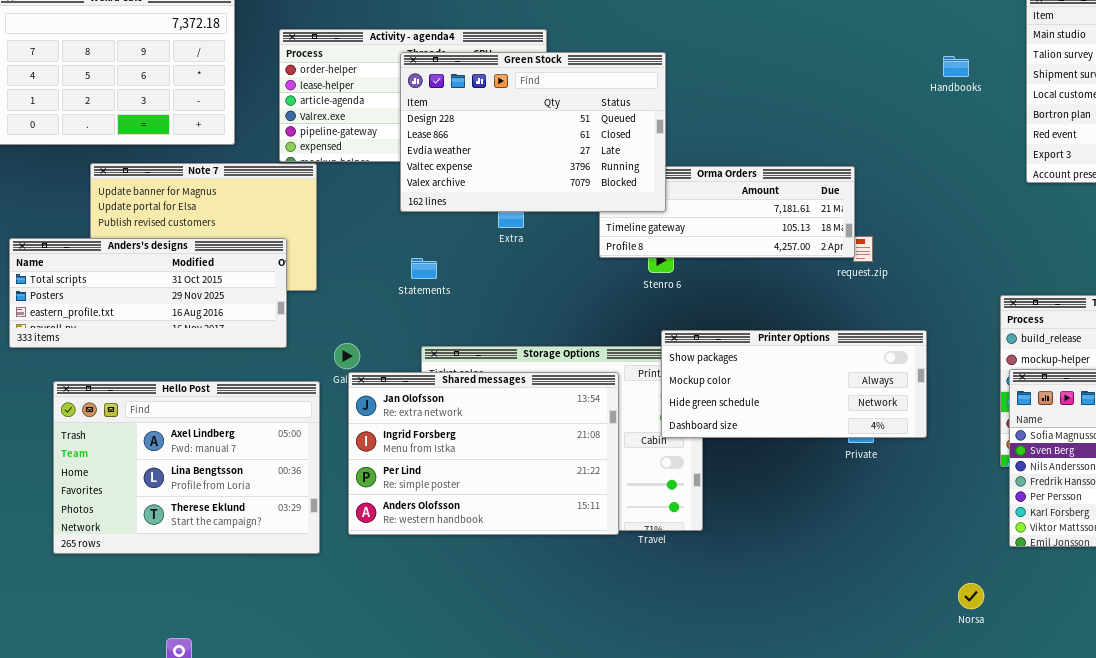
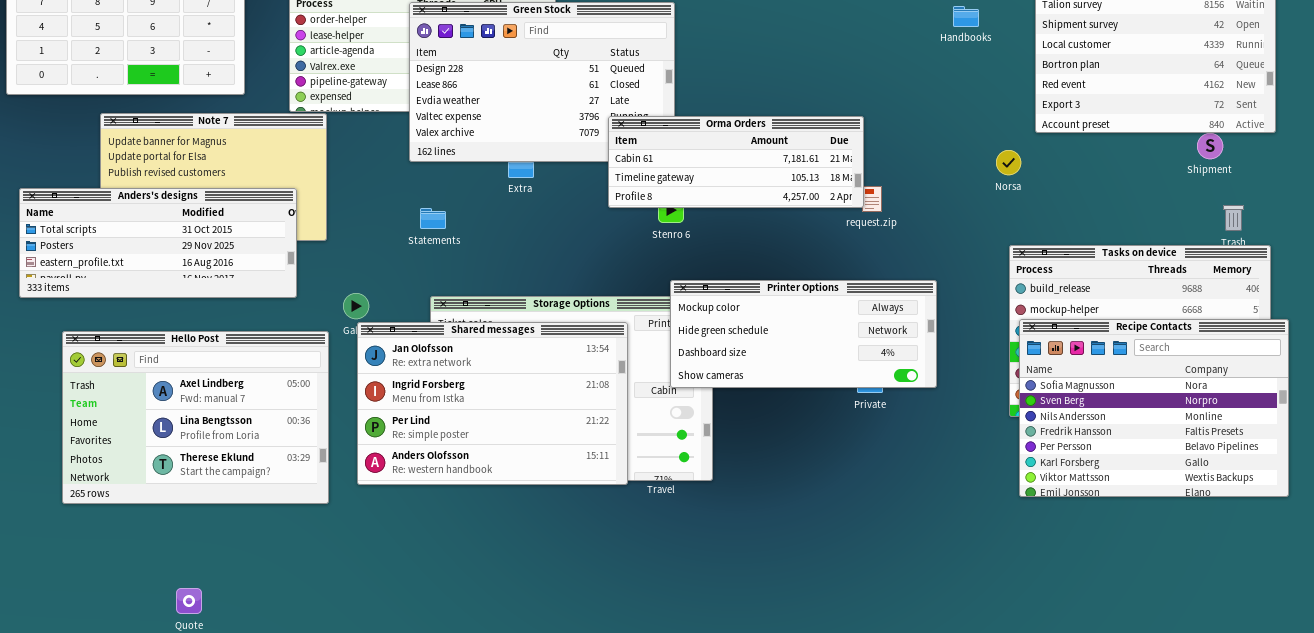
Orma Orders: [599,166,855,258] -> [608,116,864,208], raised
Printer Options: [661,330,927,438] -> [670,280,937,388], scrolled down 1 row
Norsa: [958,583,984,609] -> [996,150,1021,175], moved

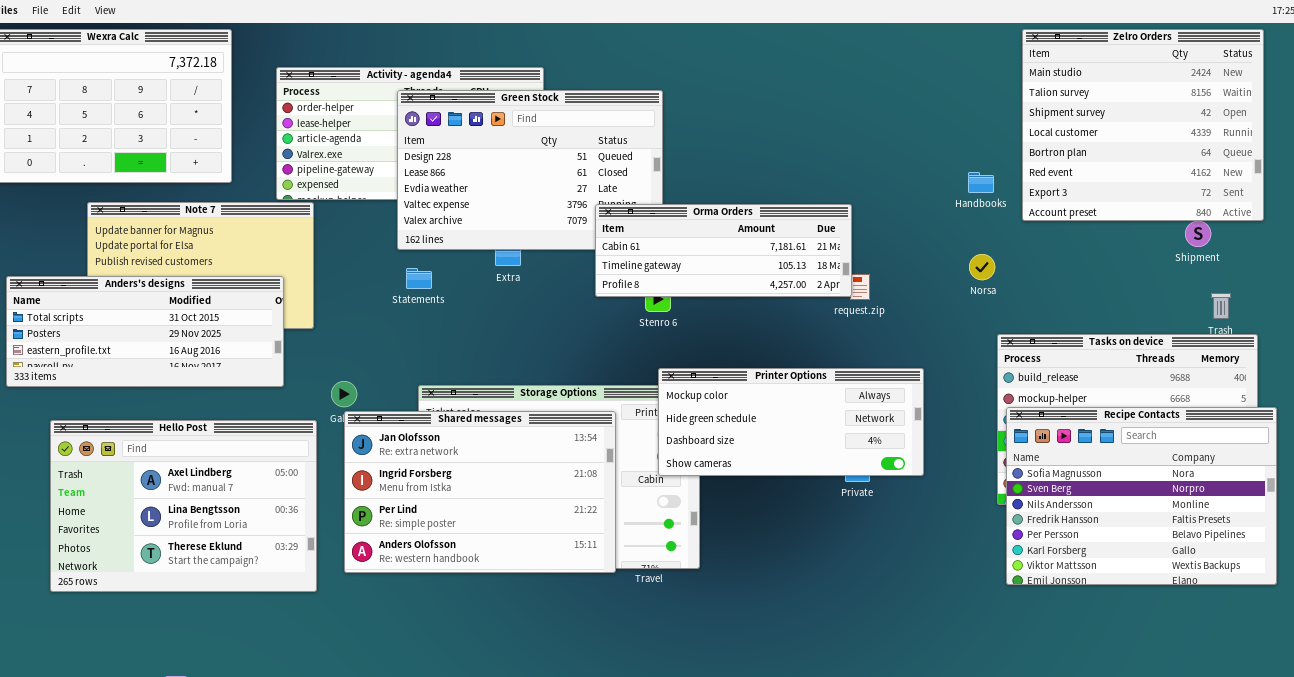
Handbooks: [953,6,979,27] -> [968,172,994,193], moved
Norsa: [996,150,1021,175] -> [969,254,995,280], moved
Statements: [420,208,446,229] -> [406,268,432,289], moved

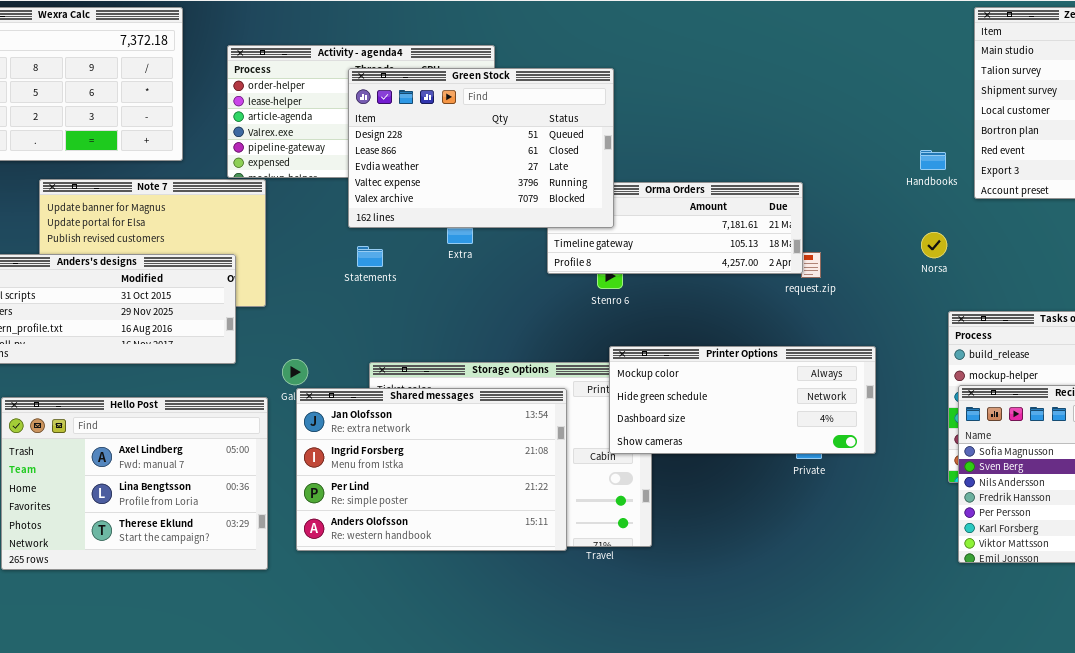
Green Stock: [397,90,663,250] -> [348,68,614,228], raised

